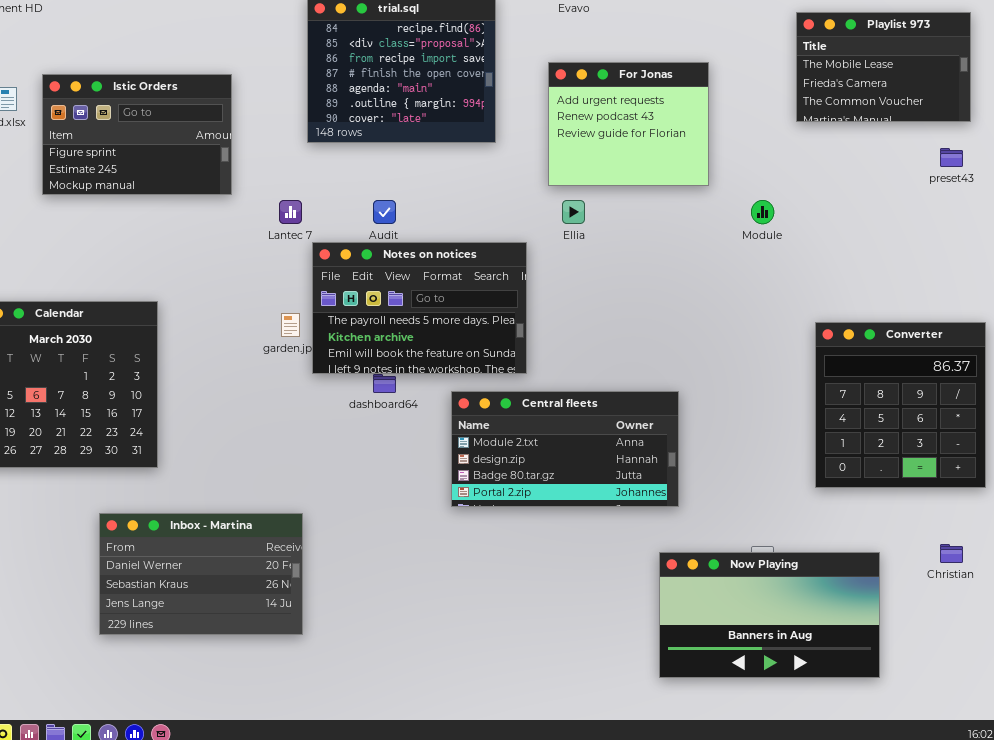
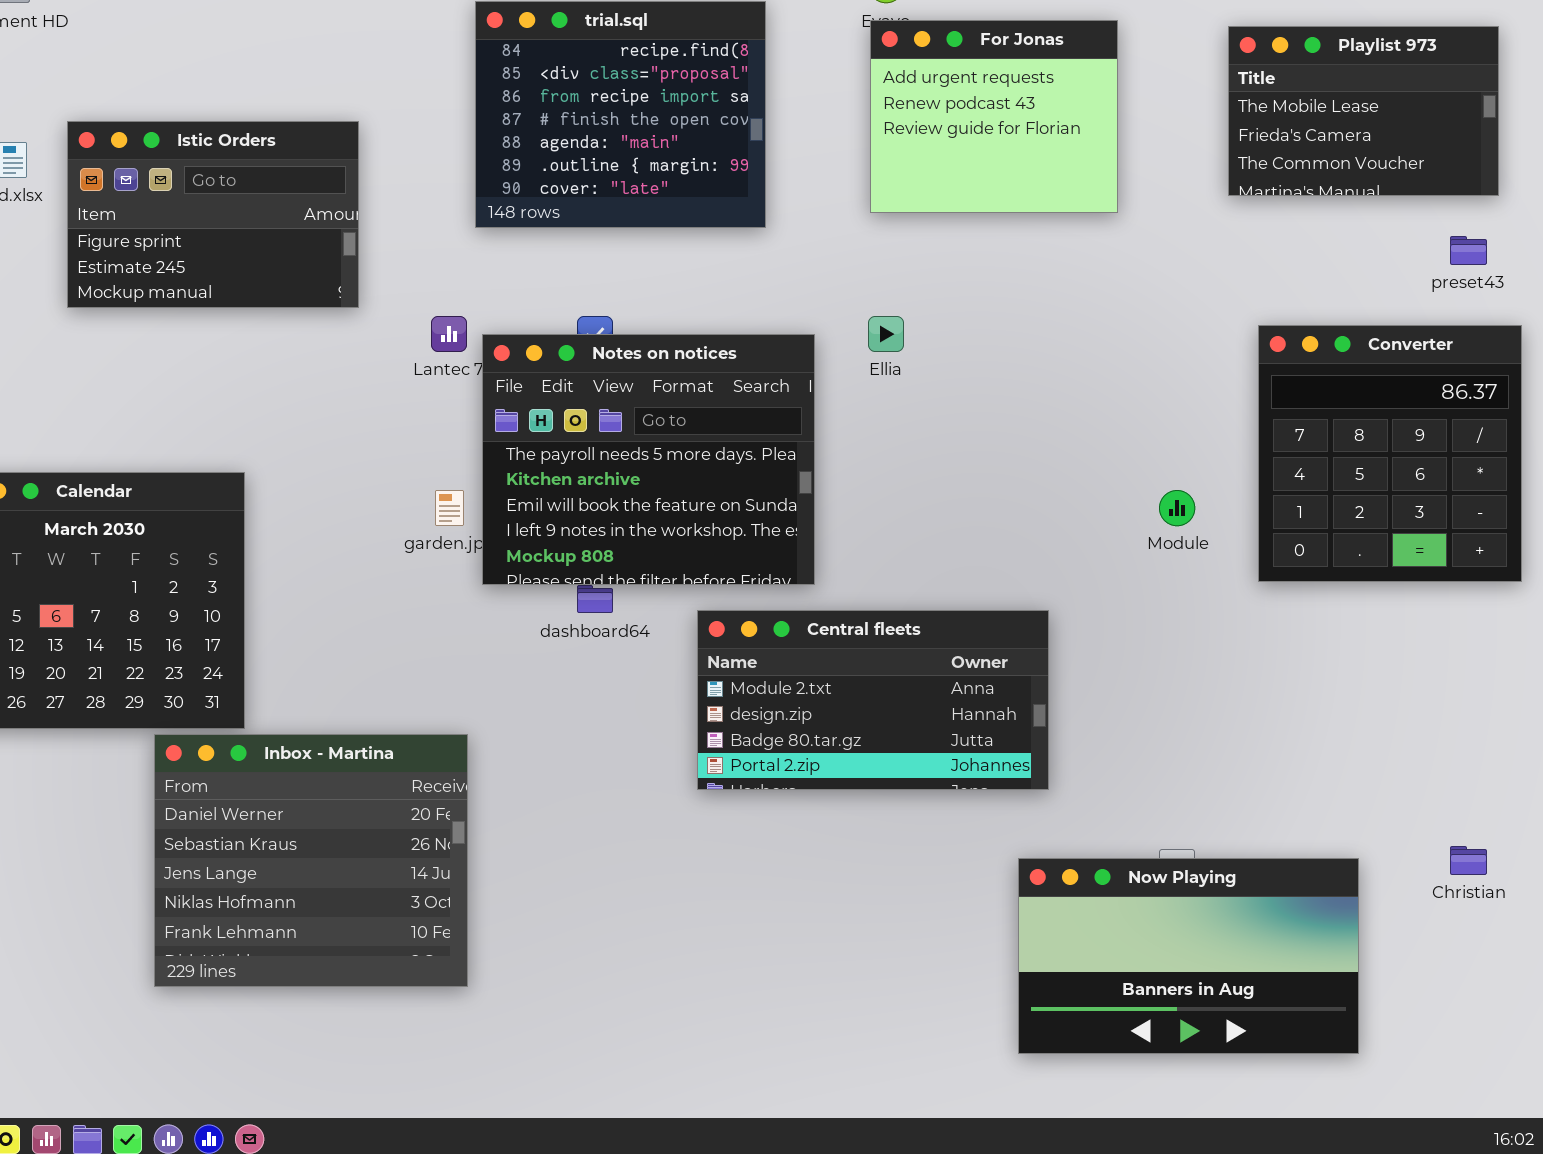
For Jonas: [548,62,709,186] -> [870,20,1118,213], moved
Module: [751,200,774,224] -> [1159,490,1195,526], moved
Notes on notices: [312,242,527,374] -> [482,334,815,585], resized
Converter: [815,322,986,488] -> [1258,325,1522,582], moved
Inbox - Martina: [99,513,303,635] -> [154,734,468,987], resized

